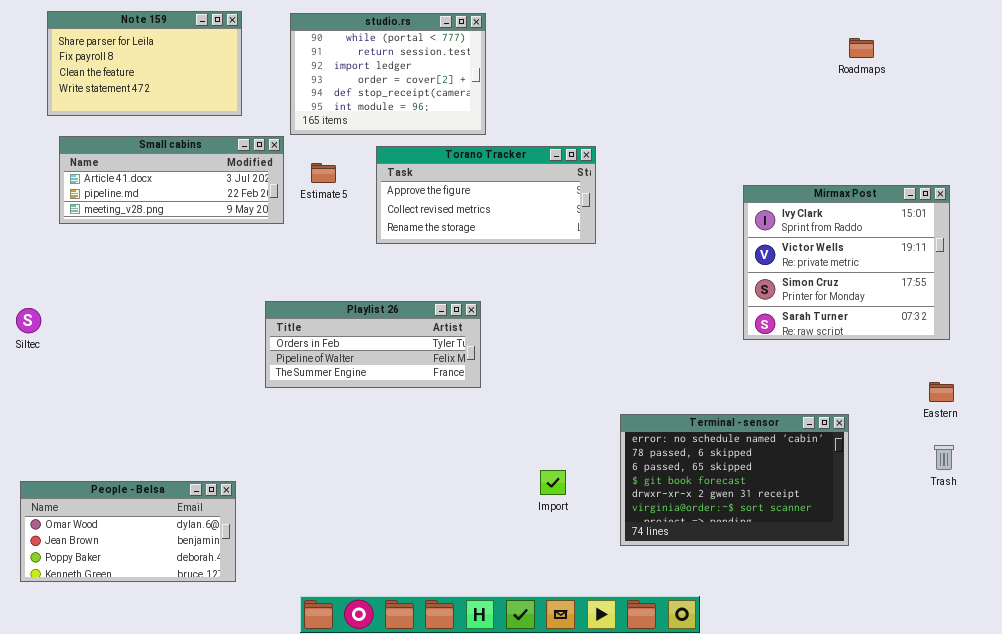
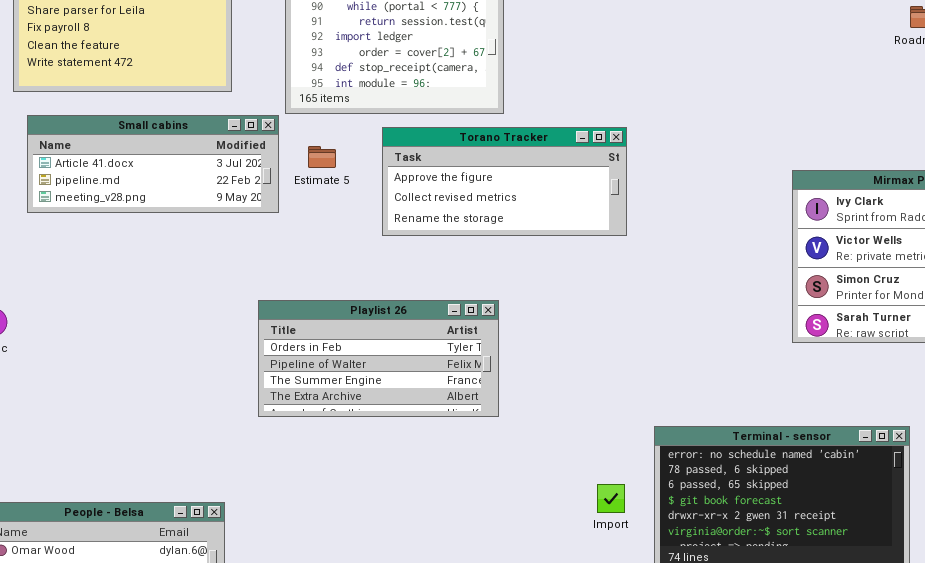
Playlist 26: [265,301,481,388] -> [258,300,499,417], resized
Import: [540,470,566,495] -> [597,484,625,513], moved

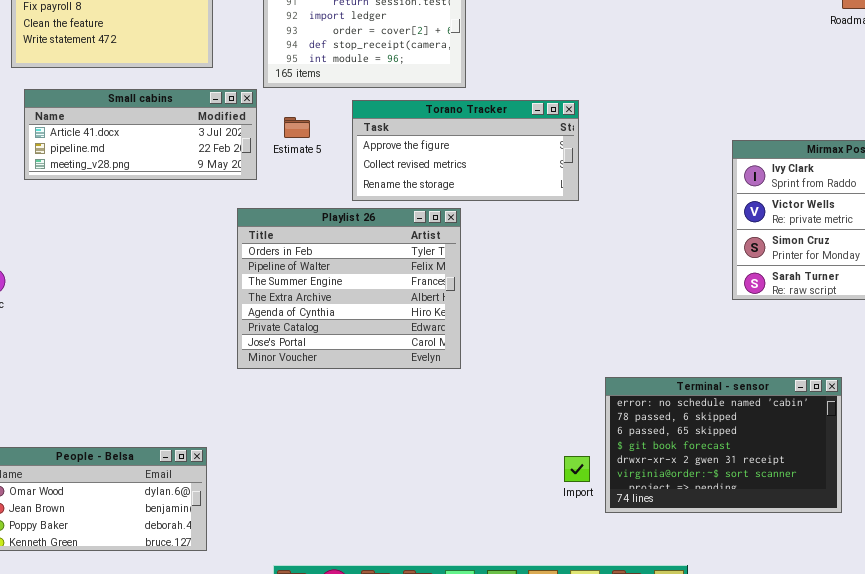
Playlist 26: [258,300,499,417] -> [237,208,461,369], resized
Import: [597,484,625,513] -> [564,456,590,482], moved

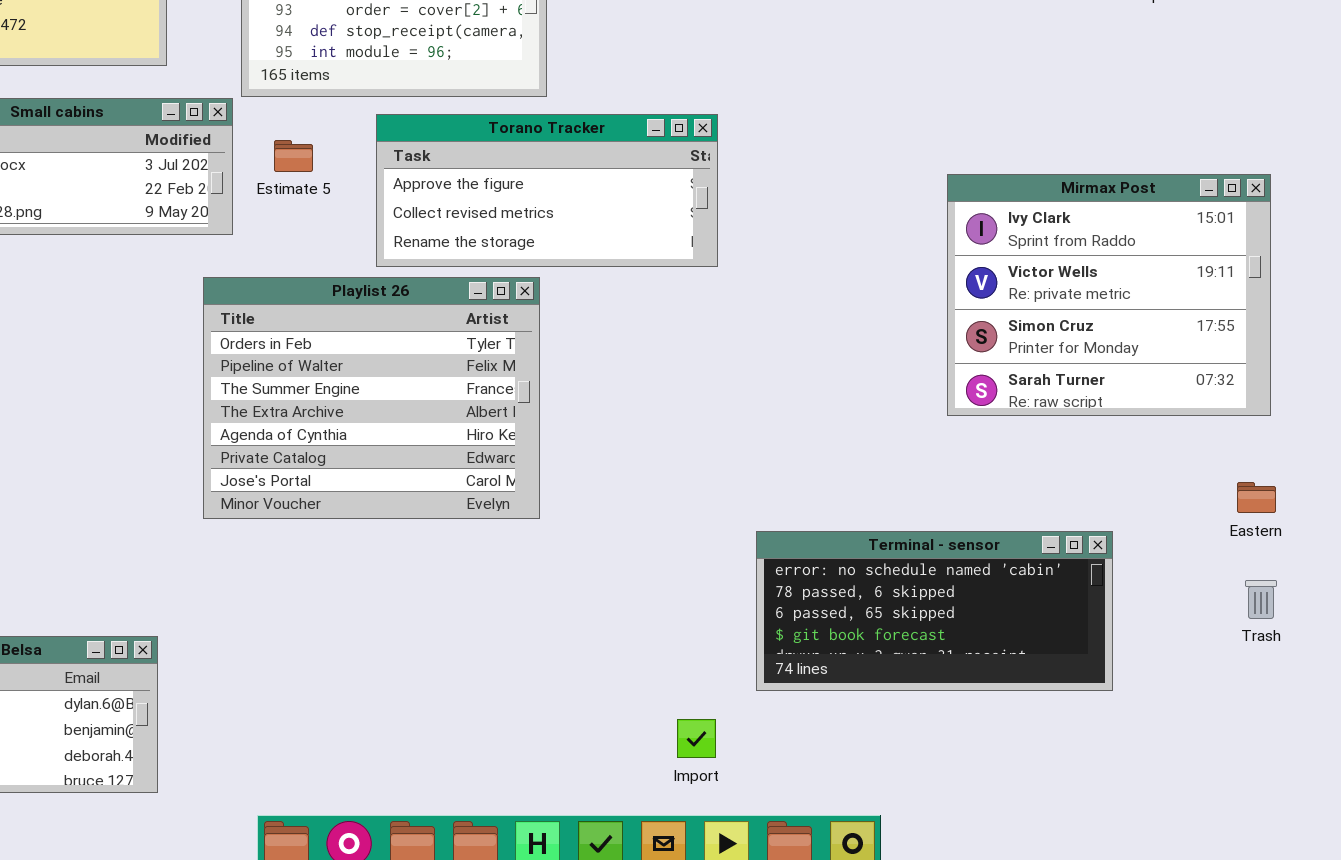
Terminal - sensor: [605,377,842,513] -> [756,531,1113,691], resized
Import: [564,456,590,482] -> [677,719,716,758], moved

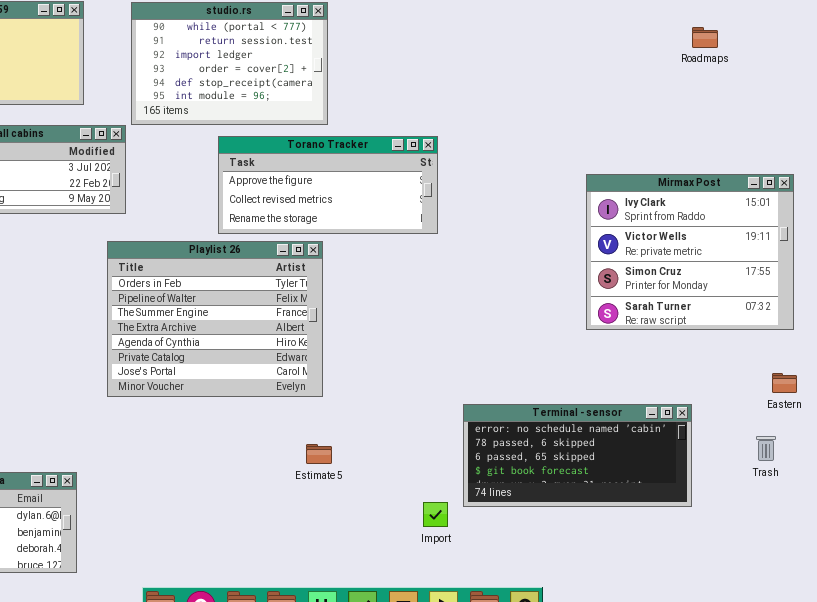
Estimate 5: [274,140,313,172] -> [306,444,332,464], moved
Trash: [1245,580,1277,619] -> [756,436,776,461], moved
Import: [677,719,716,758] -> [423,502,448,527], moved

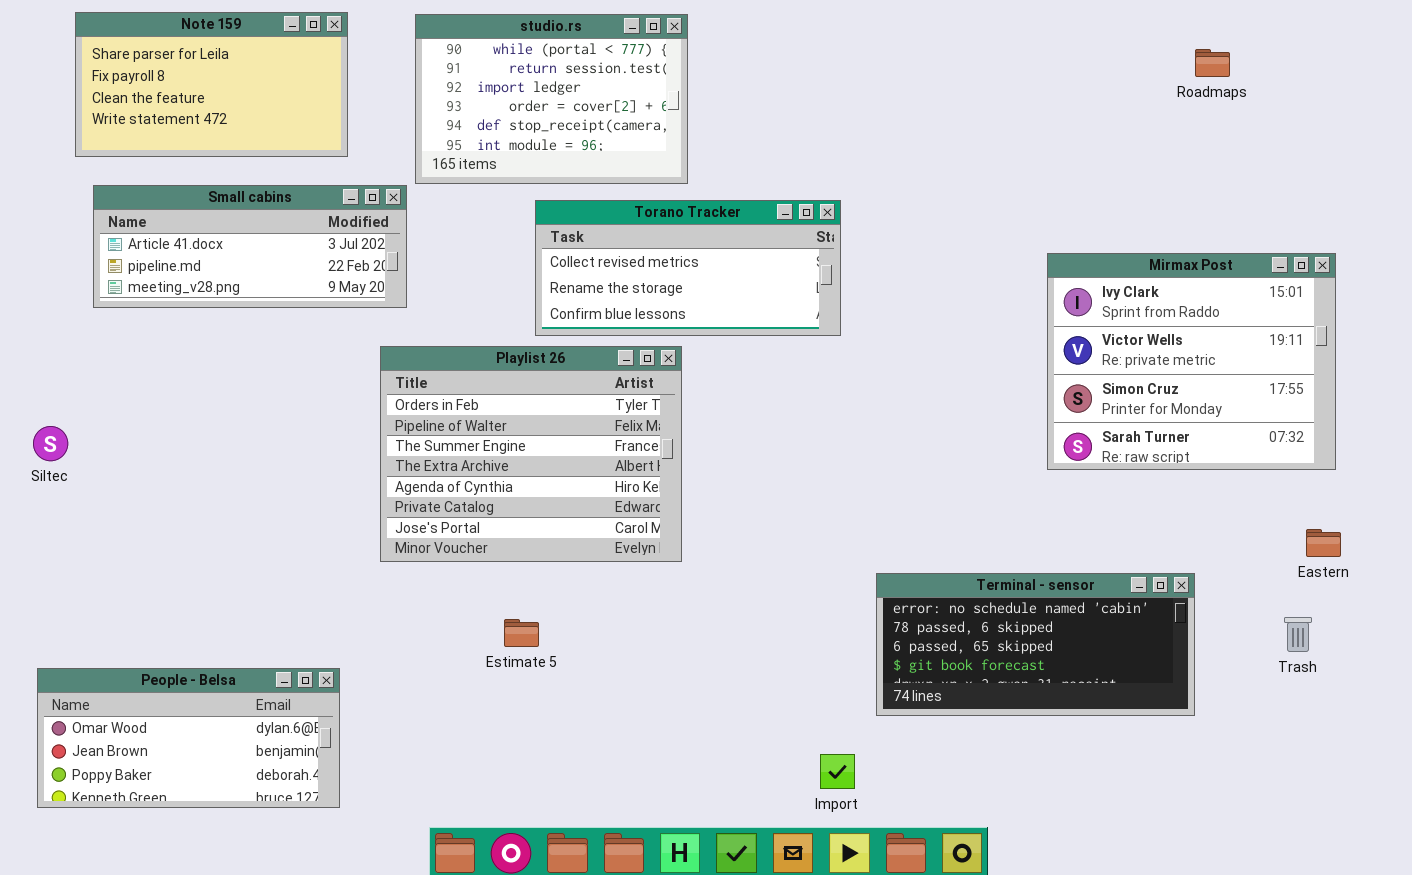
Torano Tracker: [218,136,438,234] -> [535,200,841,336], scrolled down 1 row
Estimate 5: [306,444,332,464] -> [504,619,539,647], moved
Import: [423,502,448,527] -> [820,754,855,789], moved

